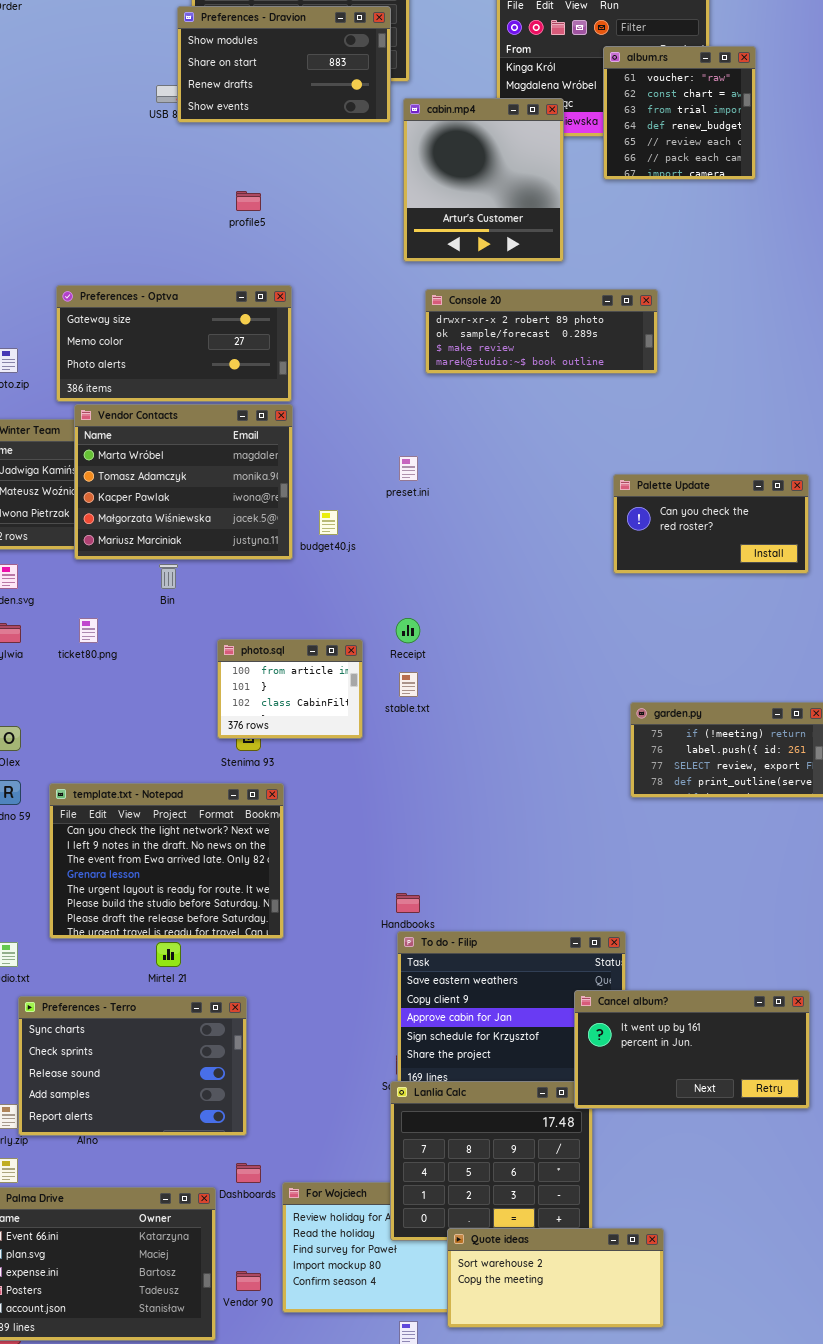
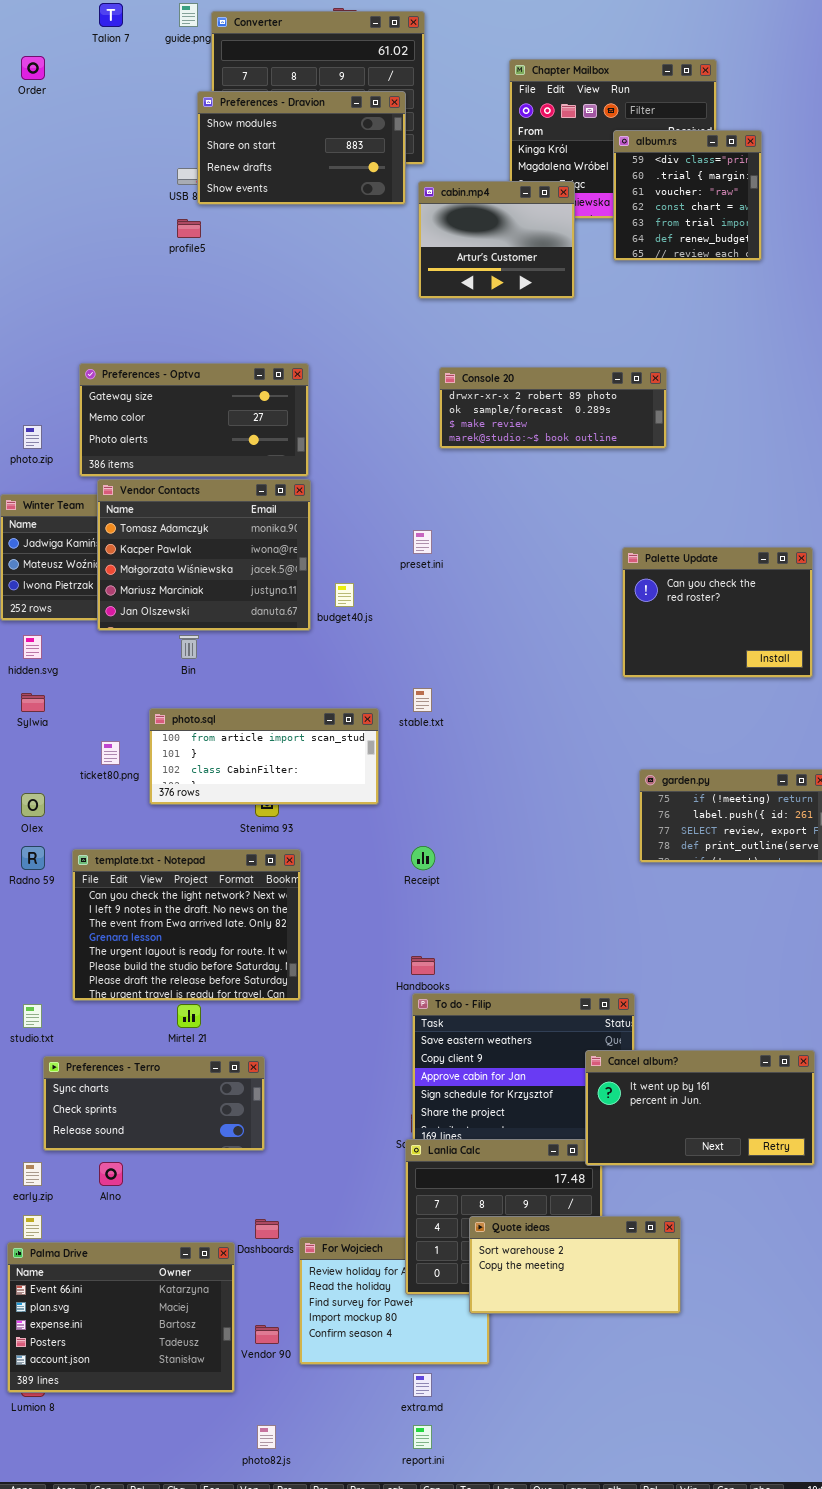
album.rs: [603,46,756,180] -> [613,130,762,261], scrolled up 2 rows
cabin.mp4: [403,98,564,262] -> [418,181,575,299], resized
profile5: [236,191,261,211] -> [177,219,201,238], moved
Vendor Contacts: [74,404,293,560] -> [97,479,311,631], scrolled down 1 row
Palette Update: [613,474,809,574] -> [622,547,813,678], resized
ticket80.png: [79,618,98,643] -> [101,741,120,765], moved
Receipt: [396,618,420,643] -> [411,846,435,870], moved
photo.sql: [217,639,363,739] -> [149,708,379,805], resized
stable.txt: [399,672,418,697] -> [413,688,432,712], moved
Preferences - Terro: [18,996,247,1136] -> [43,1056,265,1151], resized
Quote ideas: [447,1228,664,1328] -> [469,1216,681,1314], moved

